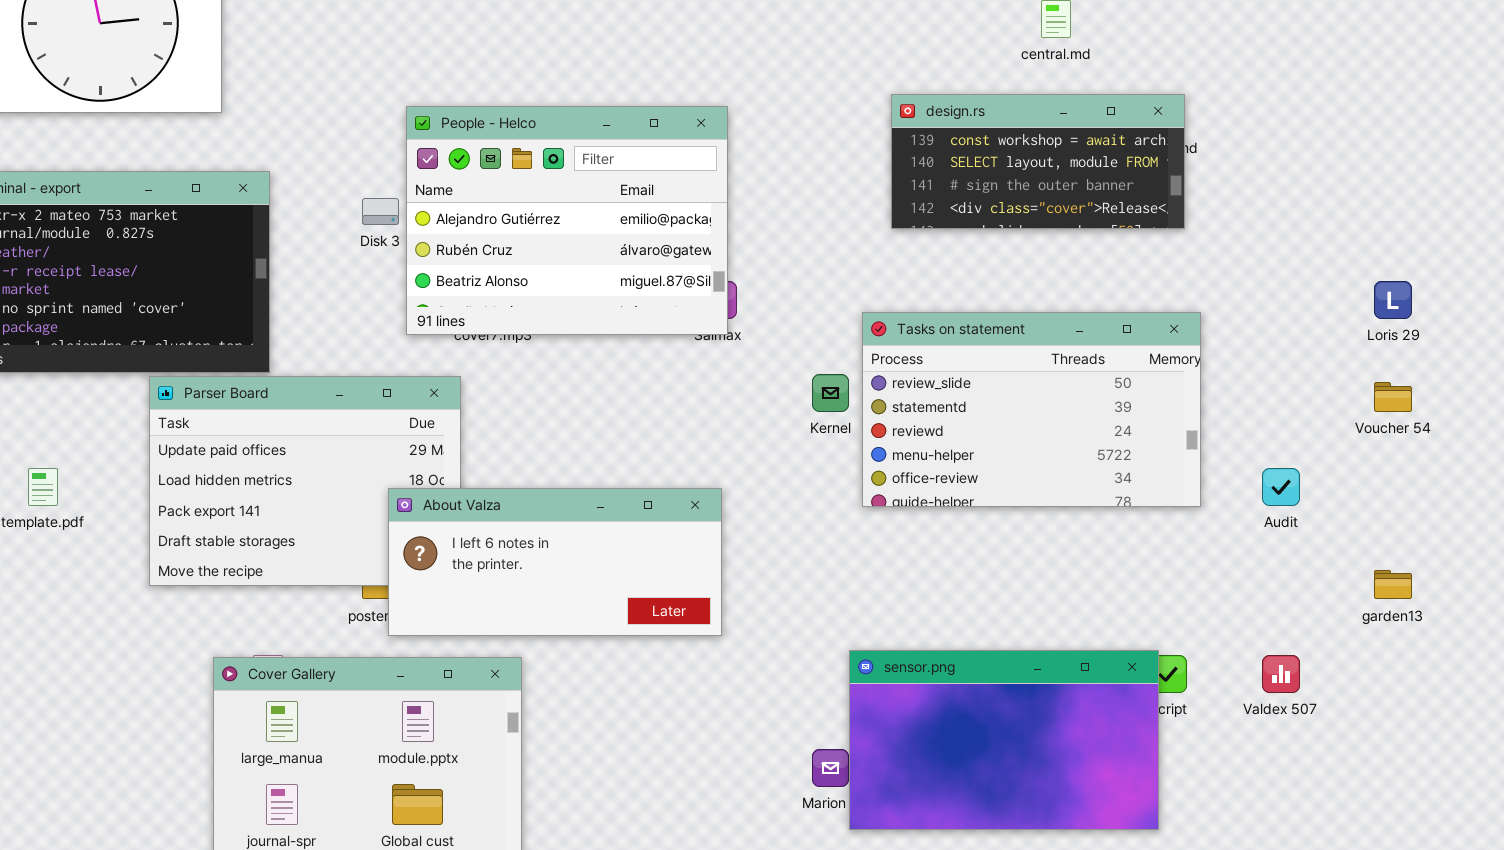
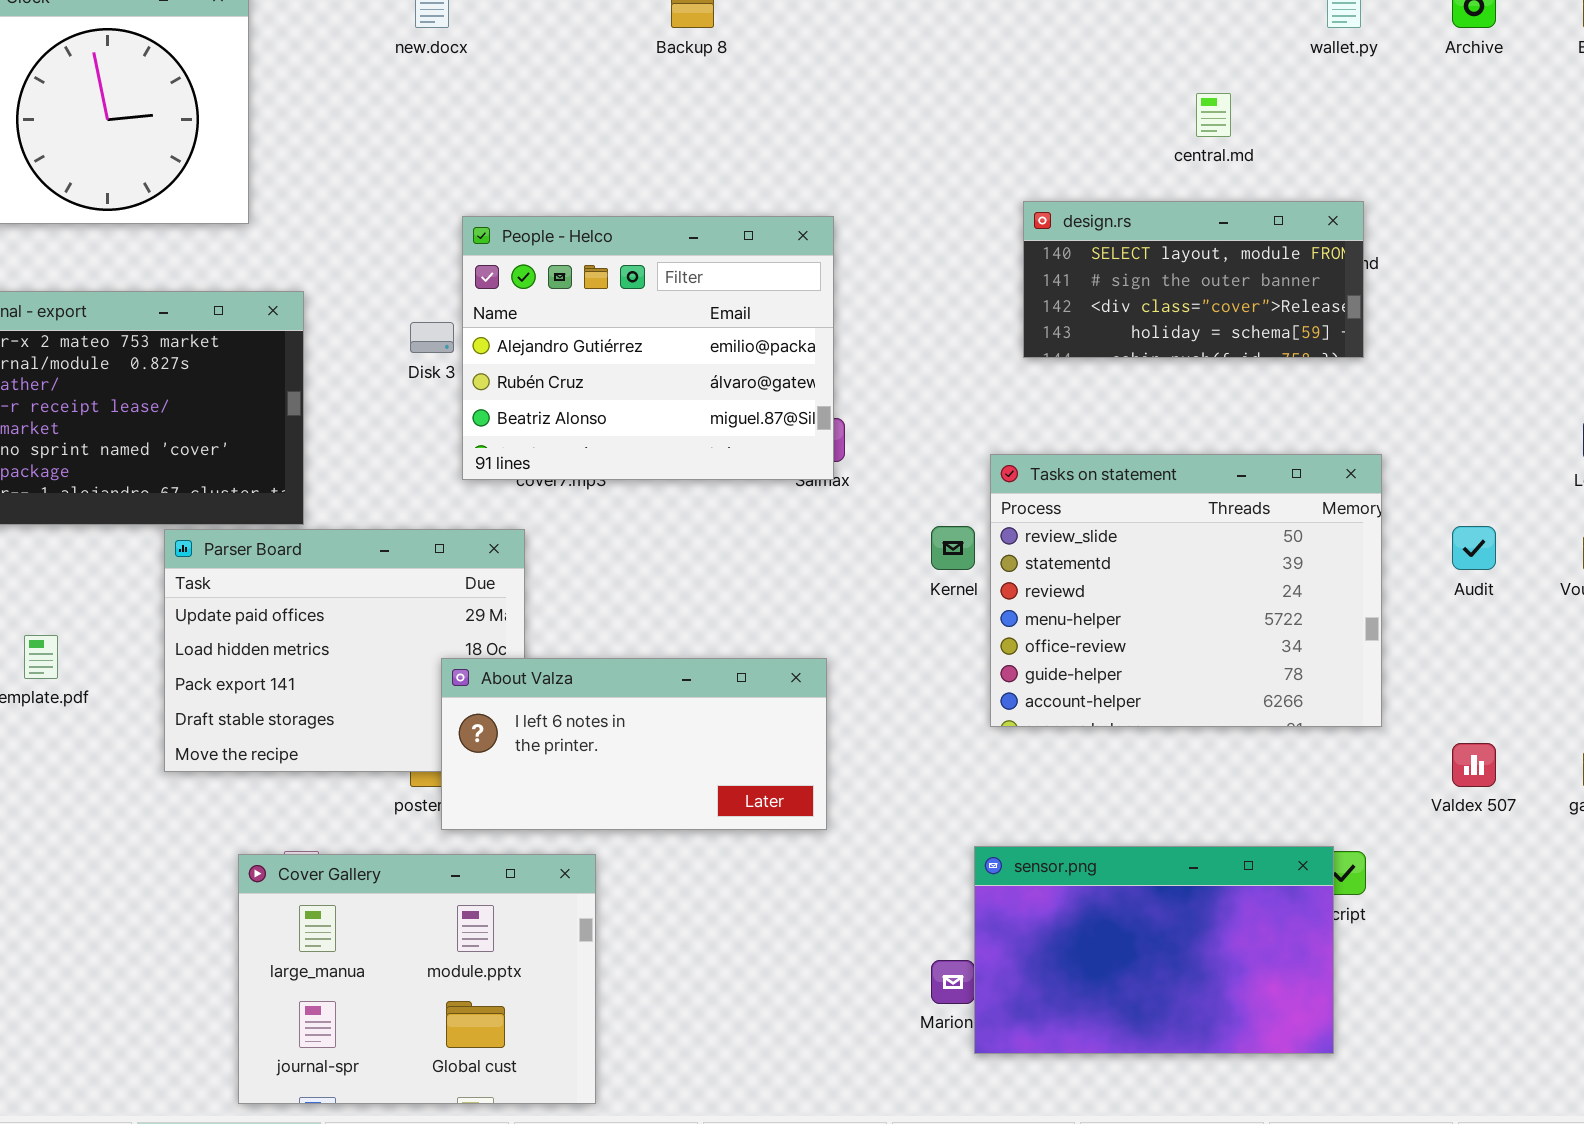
design.rs: [891,94,1185,229] -> [1023,201,1364,358], scrolled down 1 row
Tasks on statement: [862,312,1201,507] -> [990,454,1382,727], resized
Audit: [1262,468,1300,506] -> [1452,526,1496,570], moved
Valdex 507: [1262,655,1300,693] -> [1452,743,1496,787], moved

